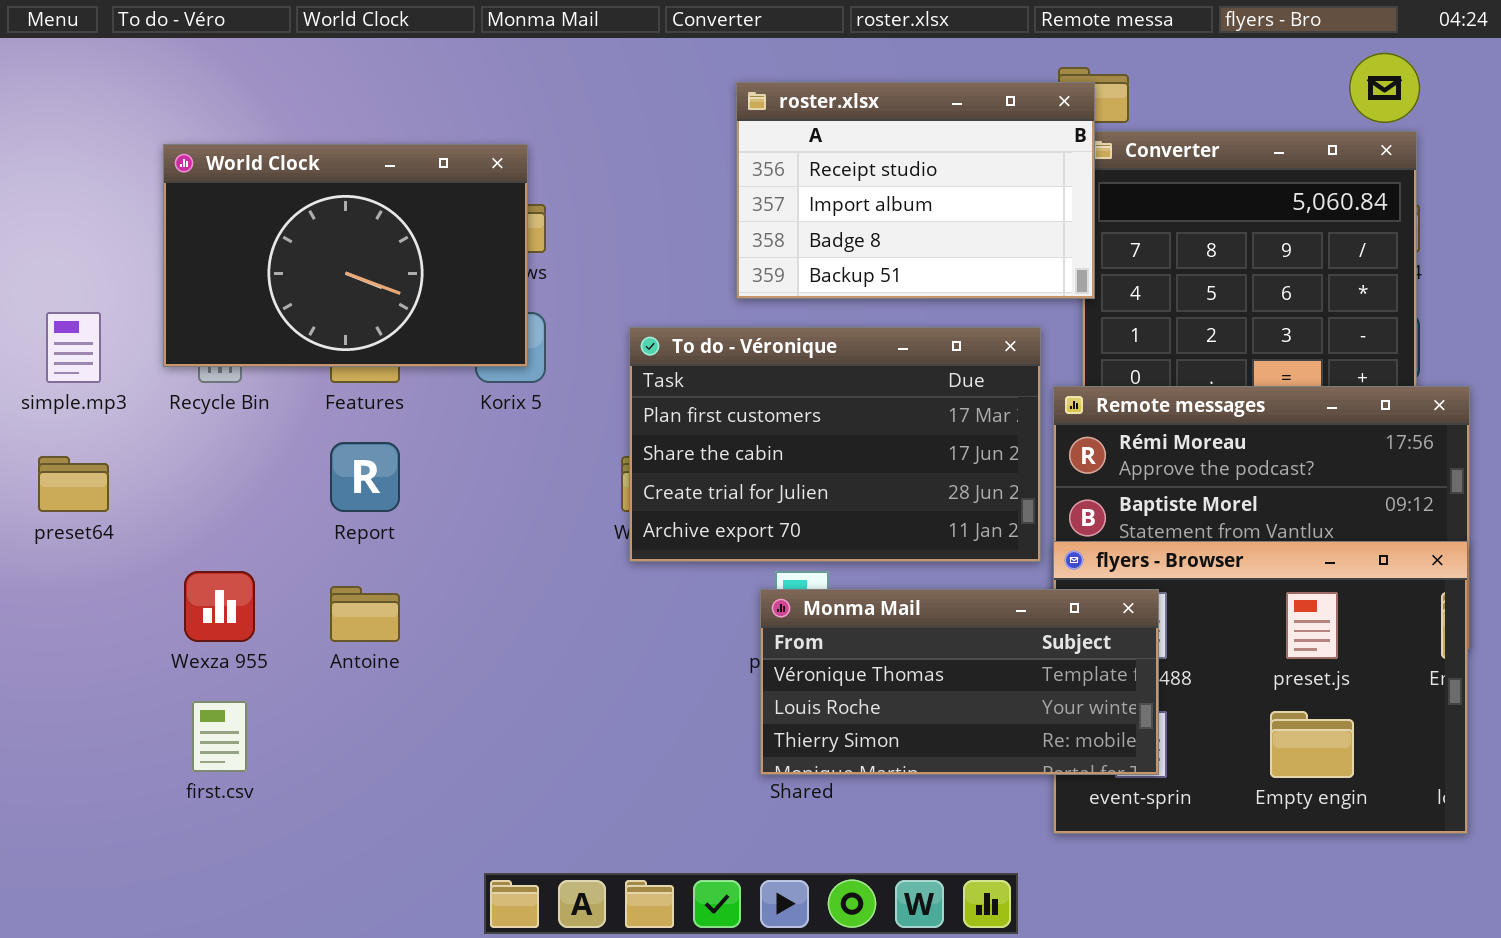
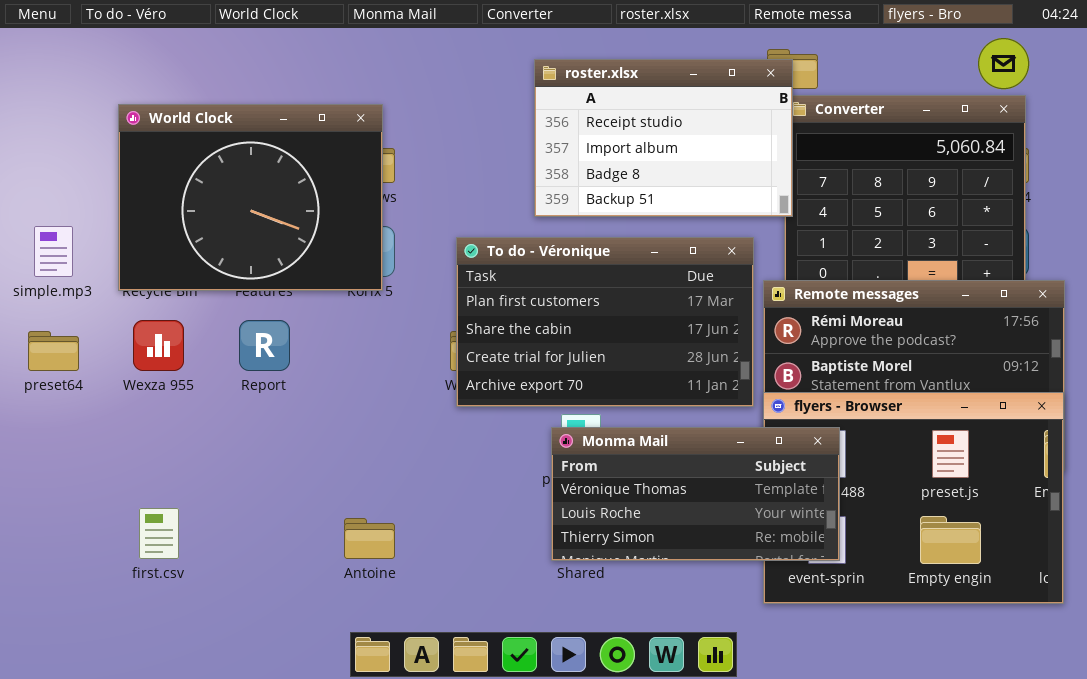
World Clock: [163,144,528,367] -> [118,104,383,291], resized
Wexza 955: [184,571,255,642] -> [133,320,184,371], moved
Antoine: [330,586,400,642] -> [344,518,395,559], moved

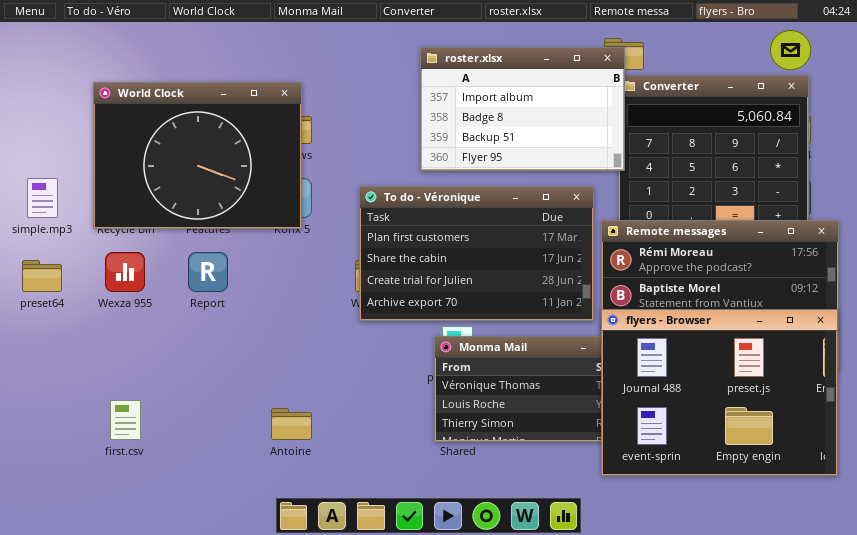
roster.xlsx: [534,59,793,217] -> [420,47,625,171], scrolled down 1 row
flyers - Browser: [763,392,1064,604] -> [601,309,838,476], raised

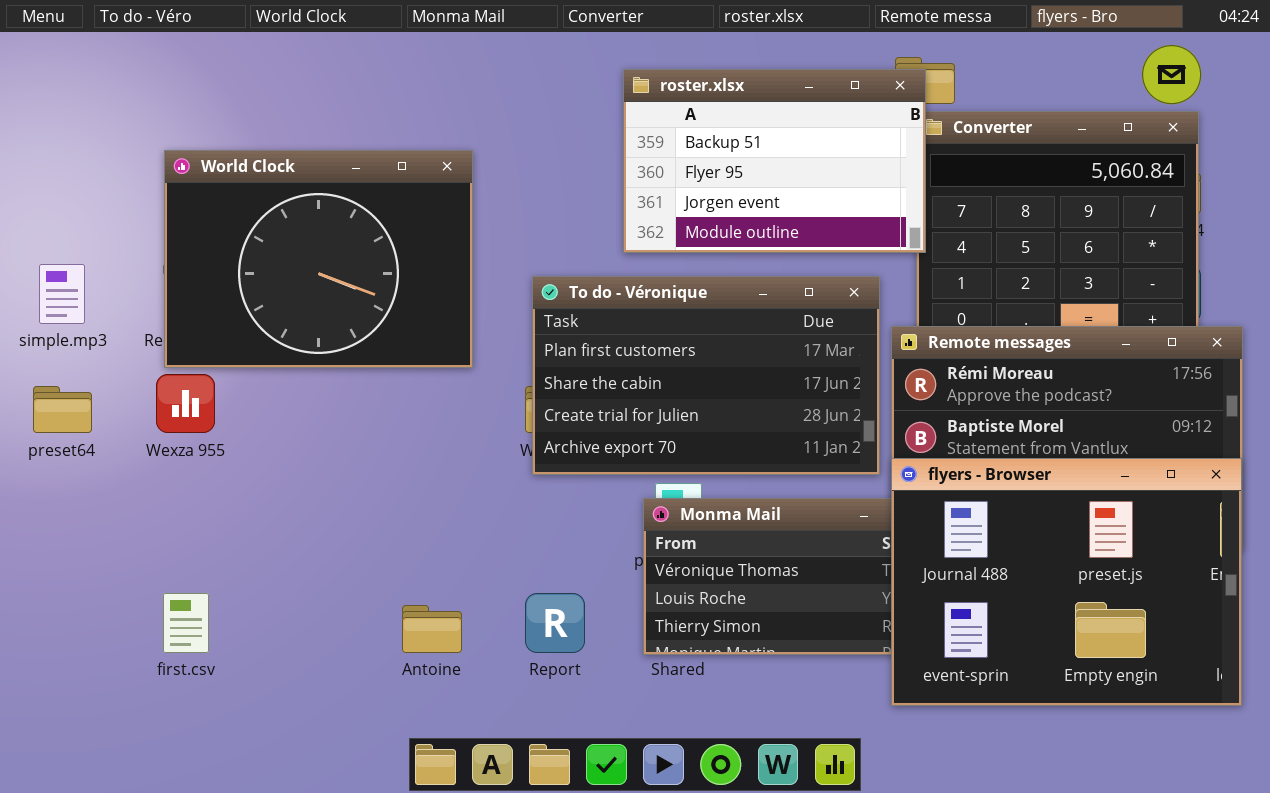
roster.xlsx: [420,47,625,171] -> [623,69,926,253], scrolled down 2 rows
World Clock: [93,82,302,229] -> [164,150,473,368], moved
Report: [188,252,228,292] -> [525,593,585,653], moved

